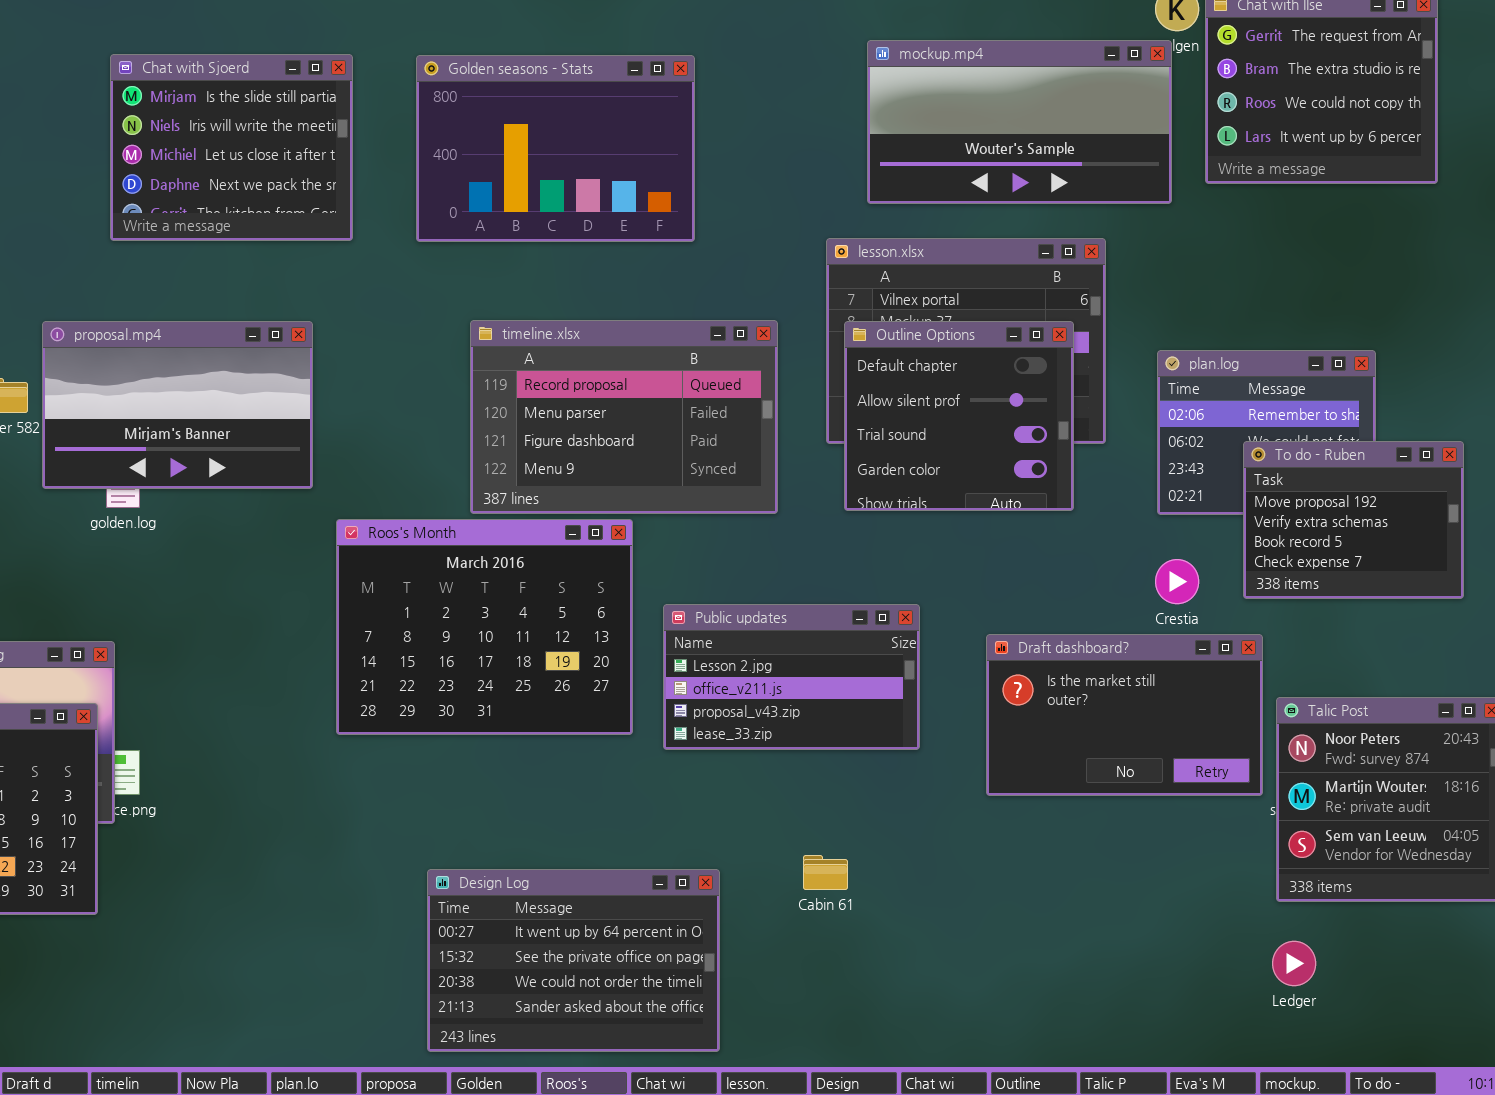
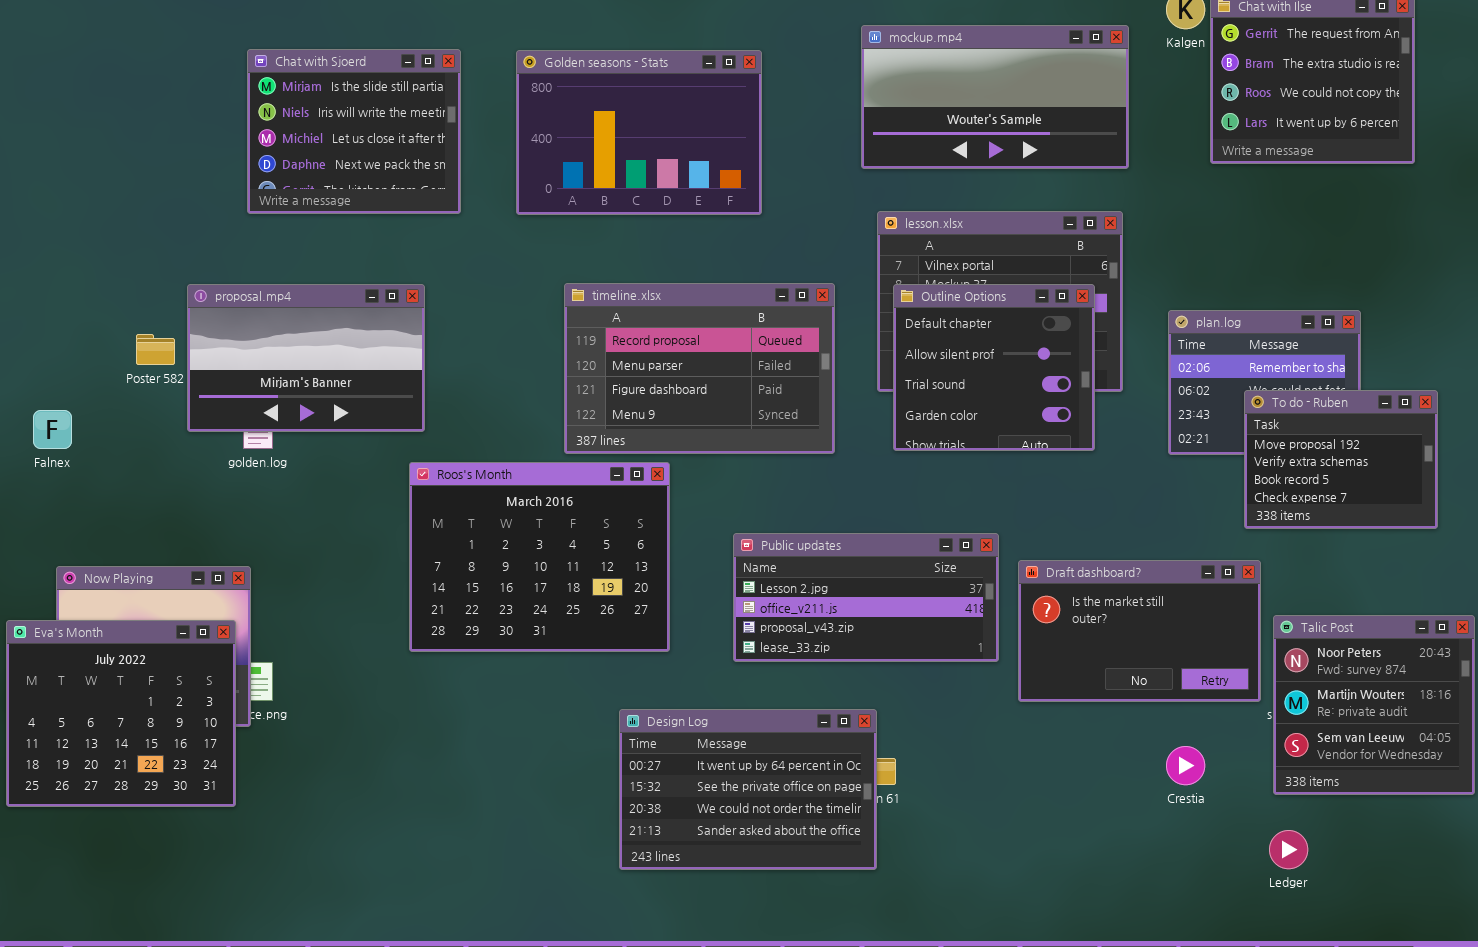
mockup.mp4: [867,40,1172,204] -> [861,25,1129,169], moved
Roos's Month: [336,519,633,735] -> [409,462,670,652], moved
Crestia: [1155,559,1199,604] -> [1166,746,1205,785], moved
Public updates: [663,604,920,750] -> [733,533,999,662], resized
Design Log: [427,869,720,1052] -> [619,709,877,870], moved

